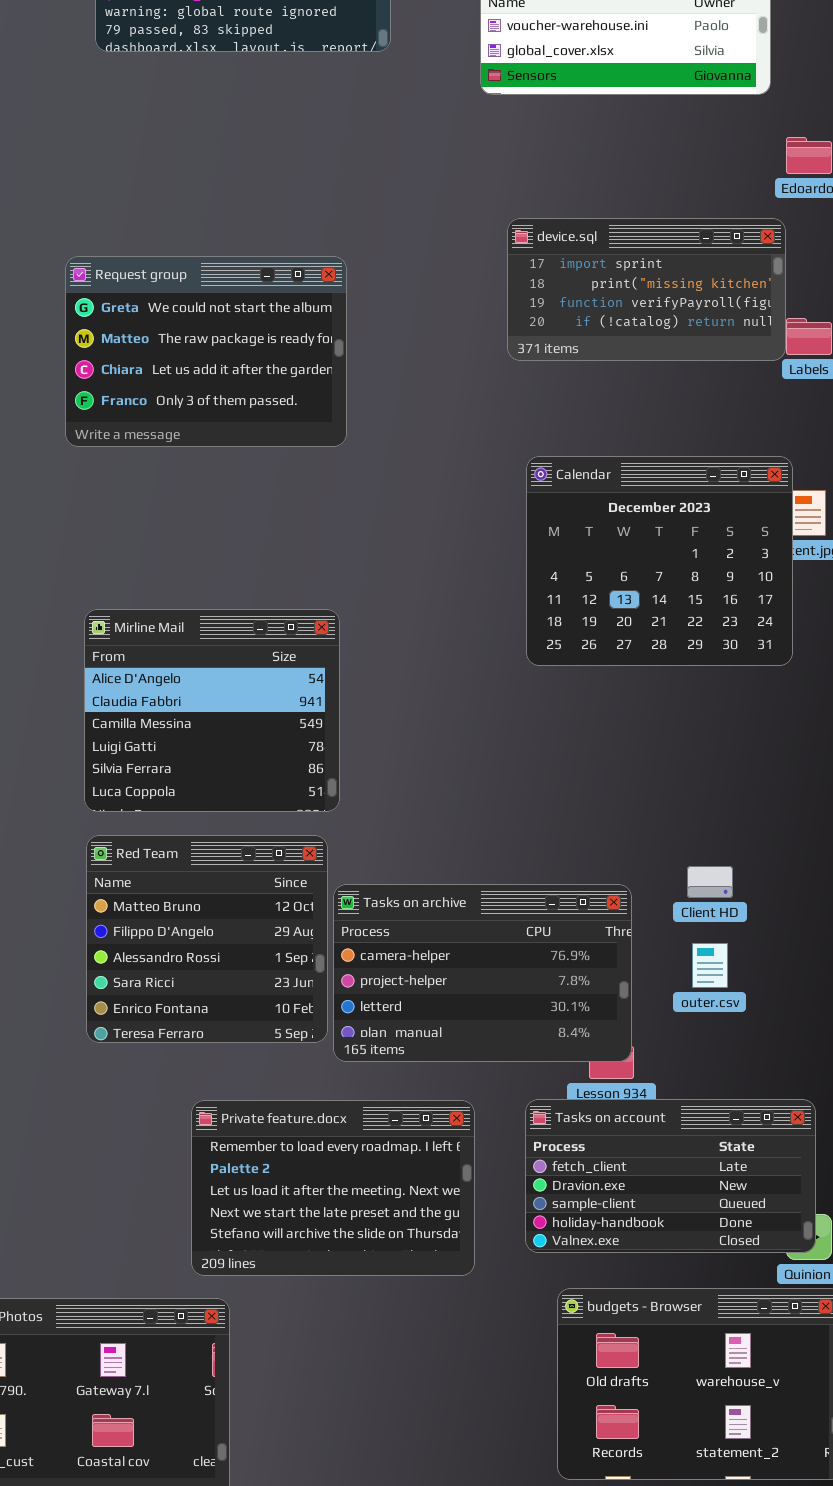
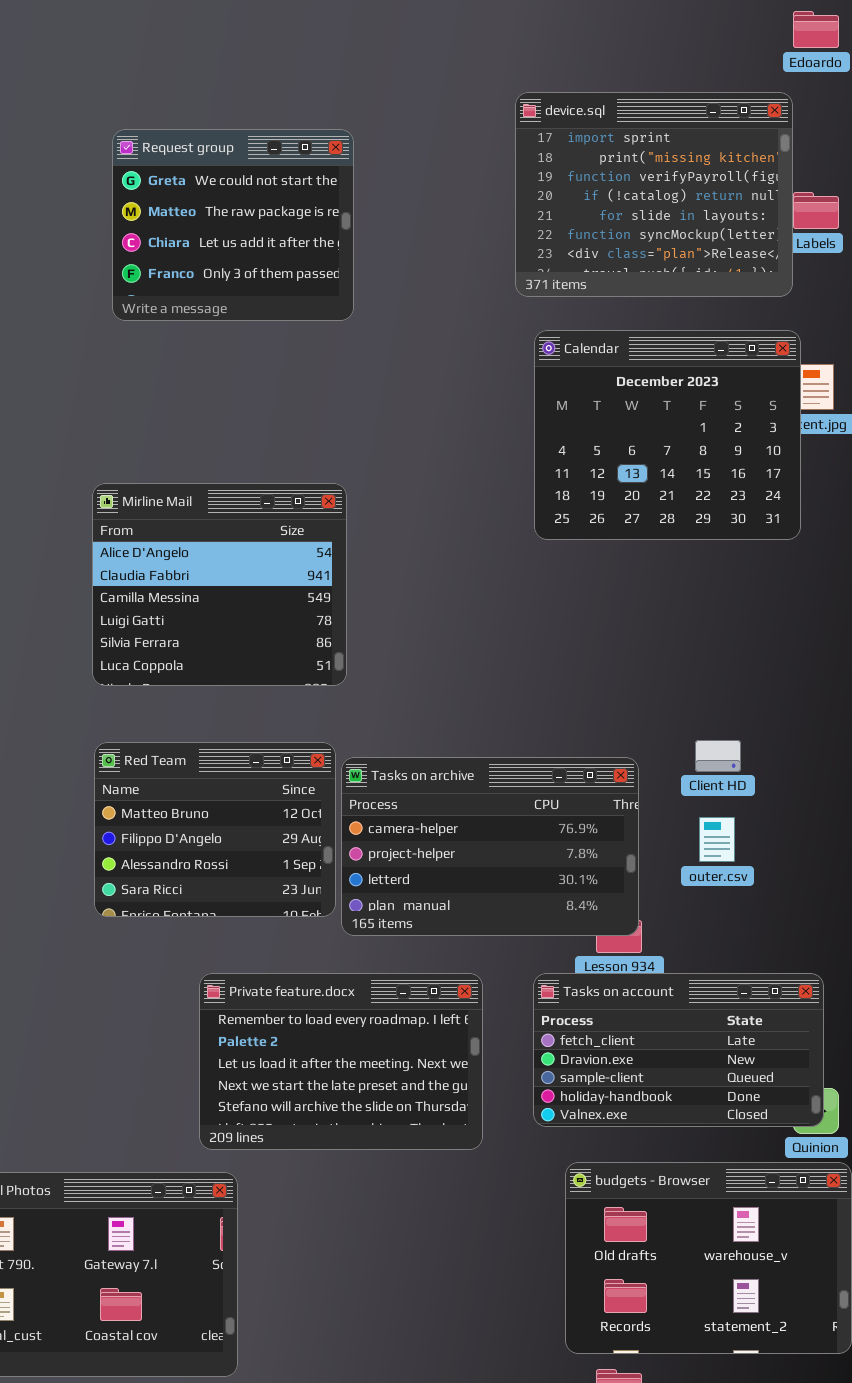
device.sql: [507,218,786,361] -> [515,92,793,297], resized
Request group: [65,256,347,447] -> [112,129,354,321], resized
Red Team: [86,835,328,1043] -> [94,742,336,917], resized

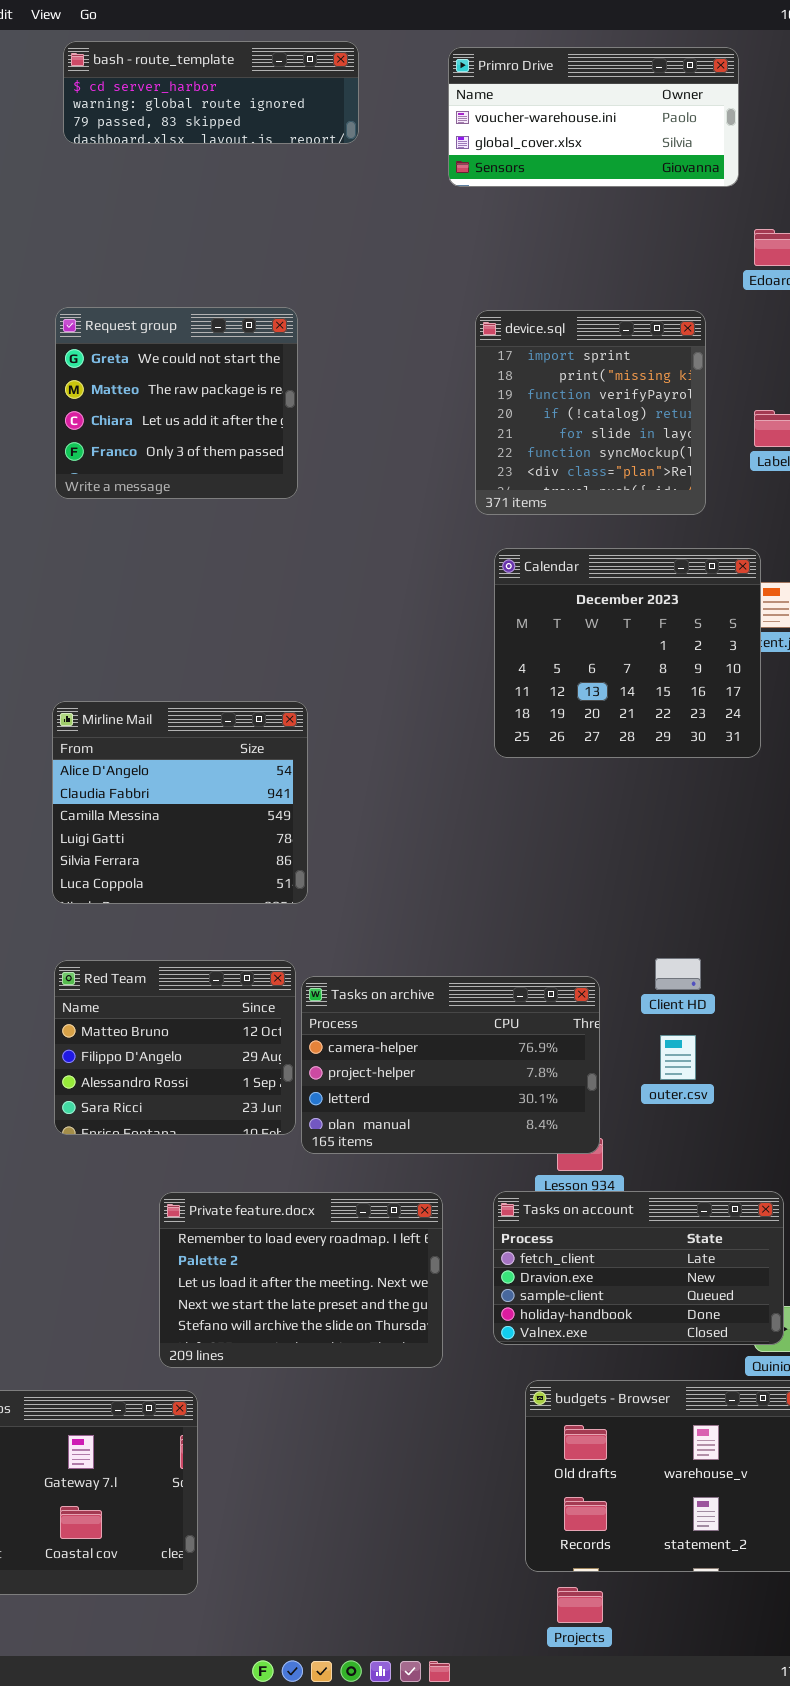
device.sql: [515,92,793,297] -> [475,310,706,515], resized
Request group: [112,129,354,321] -> [55,307,298,499], moved

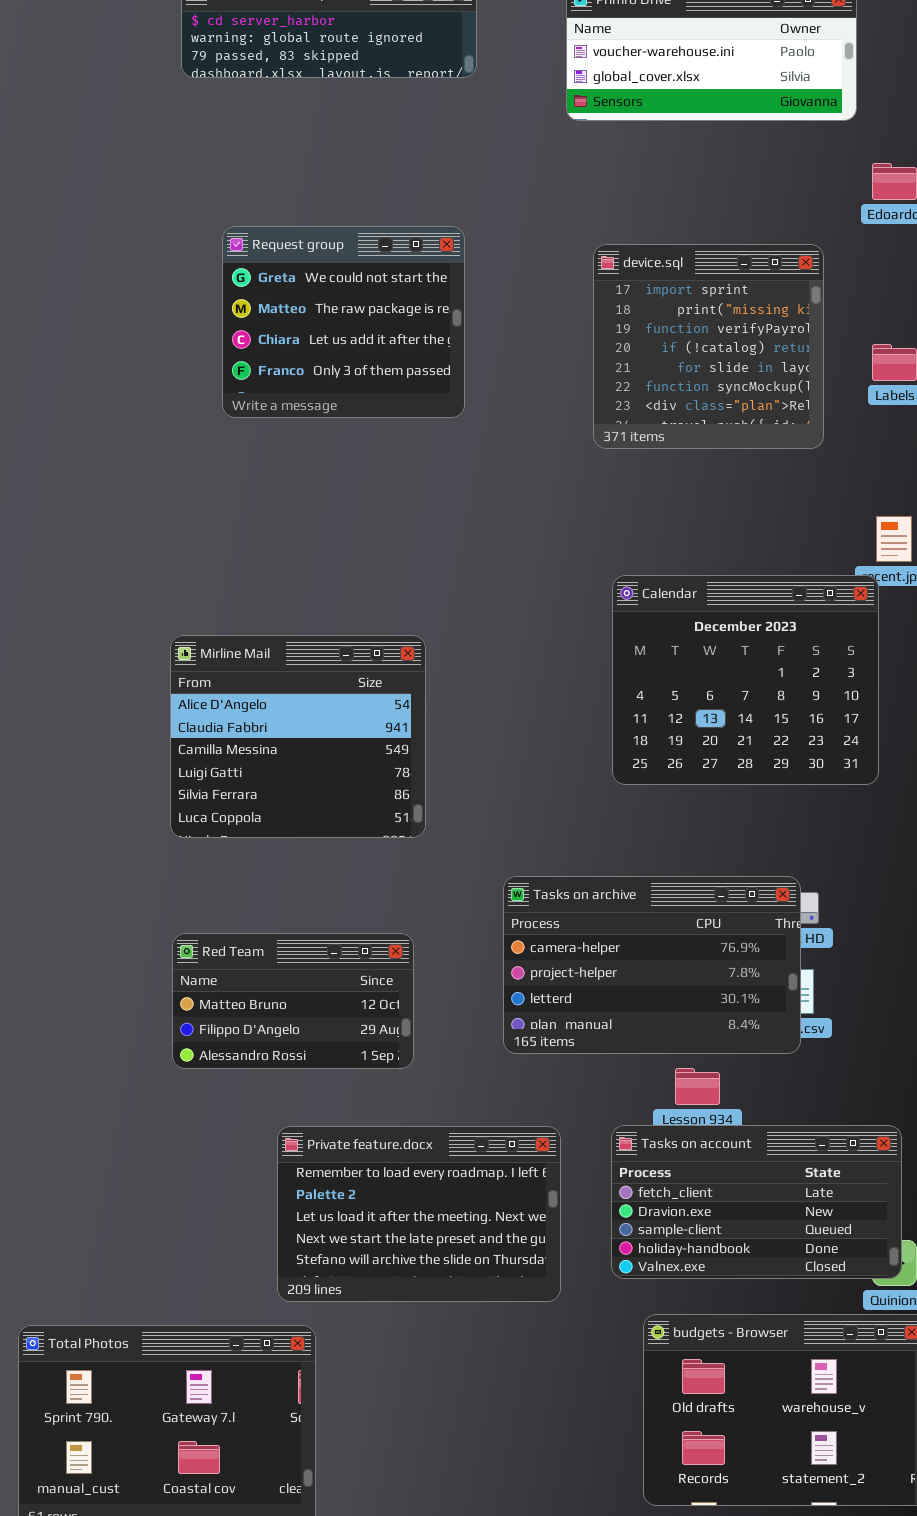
Request group: [55,307,298,499] -> [222,226,465,418], moved
Calendar: [494,548,761,758] -> [612,575,879,785], moved
Red Team: [54,960,296,1135] -> [172,933,414,1069], resized
Tasks on archive: [301,976,600,1154] -> [503,876,801,1054], moved

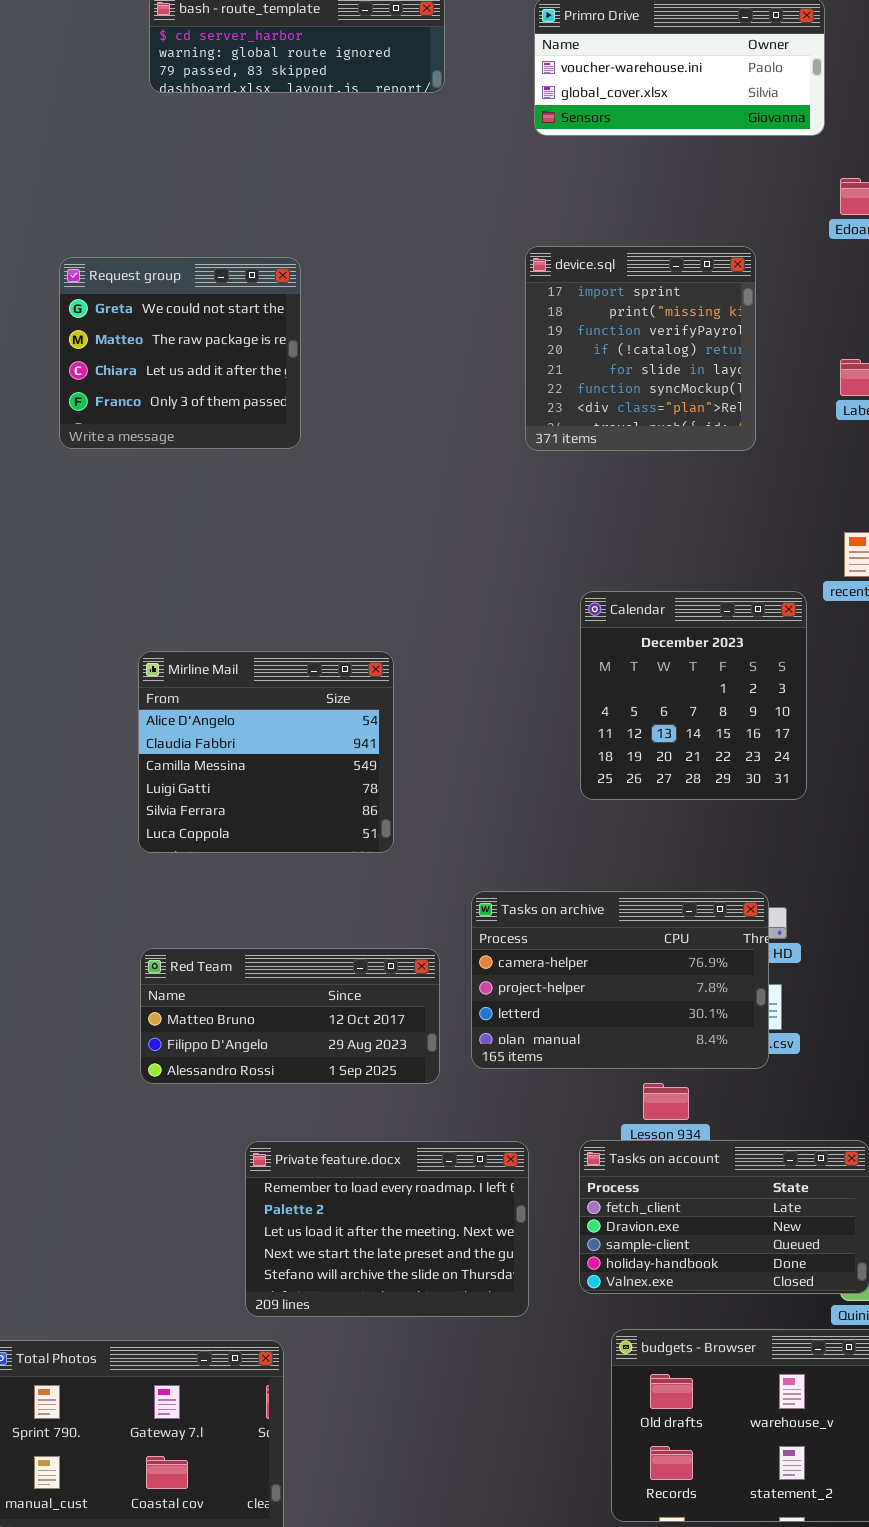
Request group: [222,226,465,418] -> [59,257,301,449], moved
device.sql: [593,244,824,449] -> [525,246,756,451], moved
Calendar: [612,575,879,785] -> [580,591,807,800], resized
Red Team: [172,933,414,1069] -> [140,948,440,1084], resized

